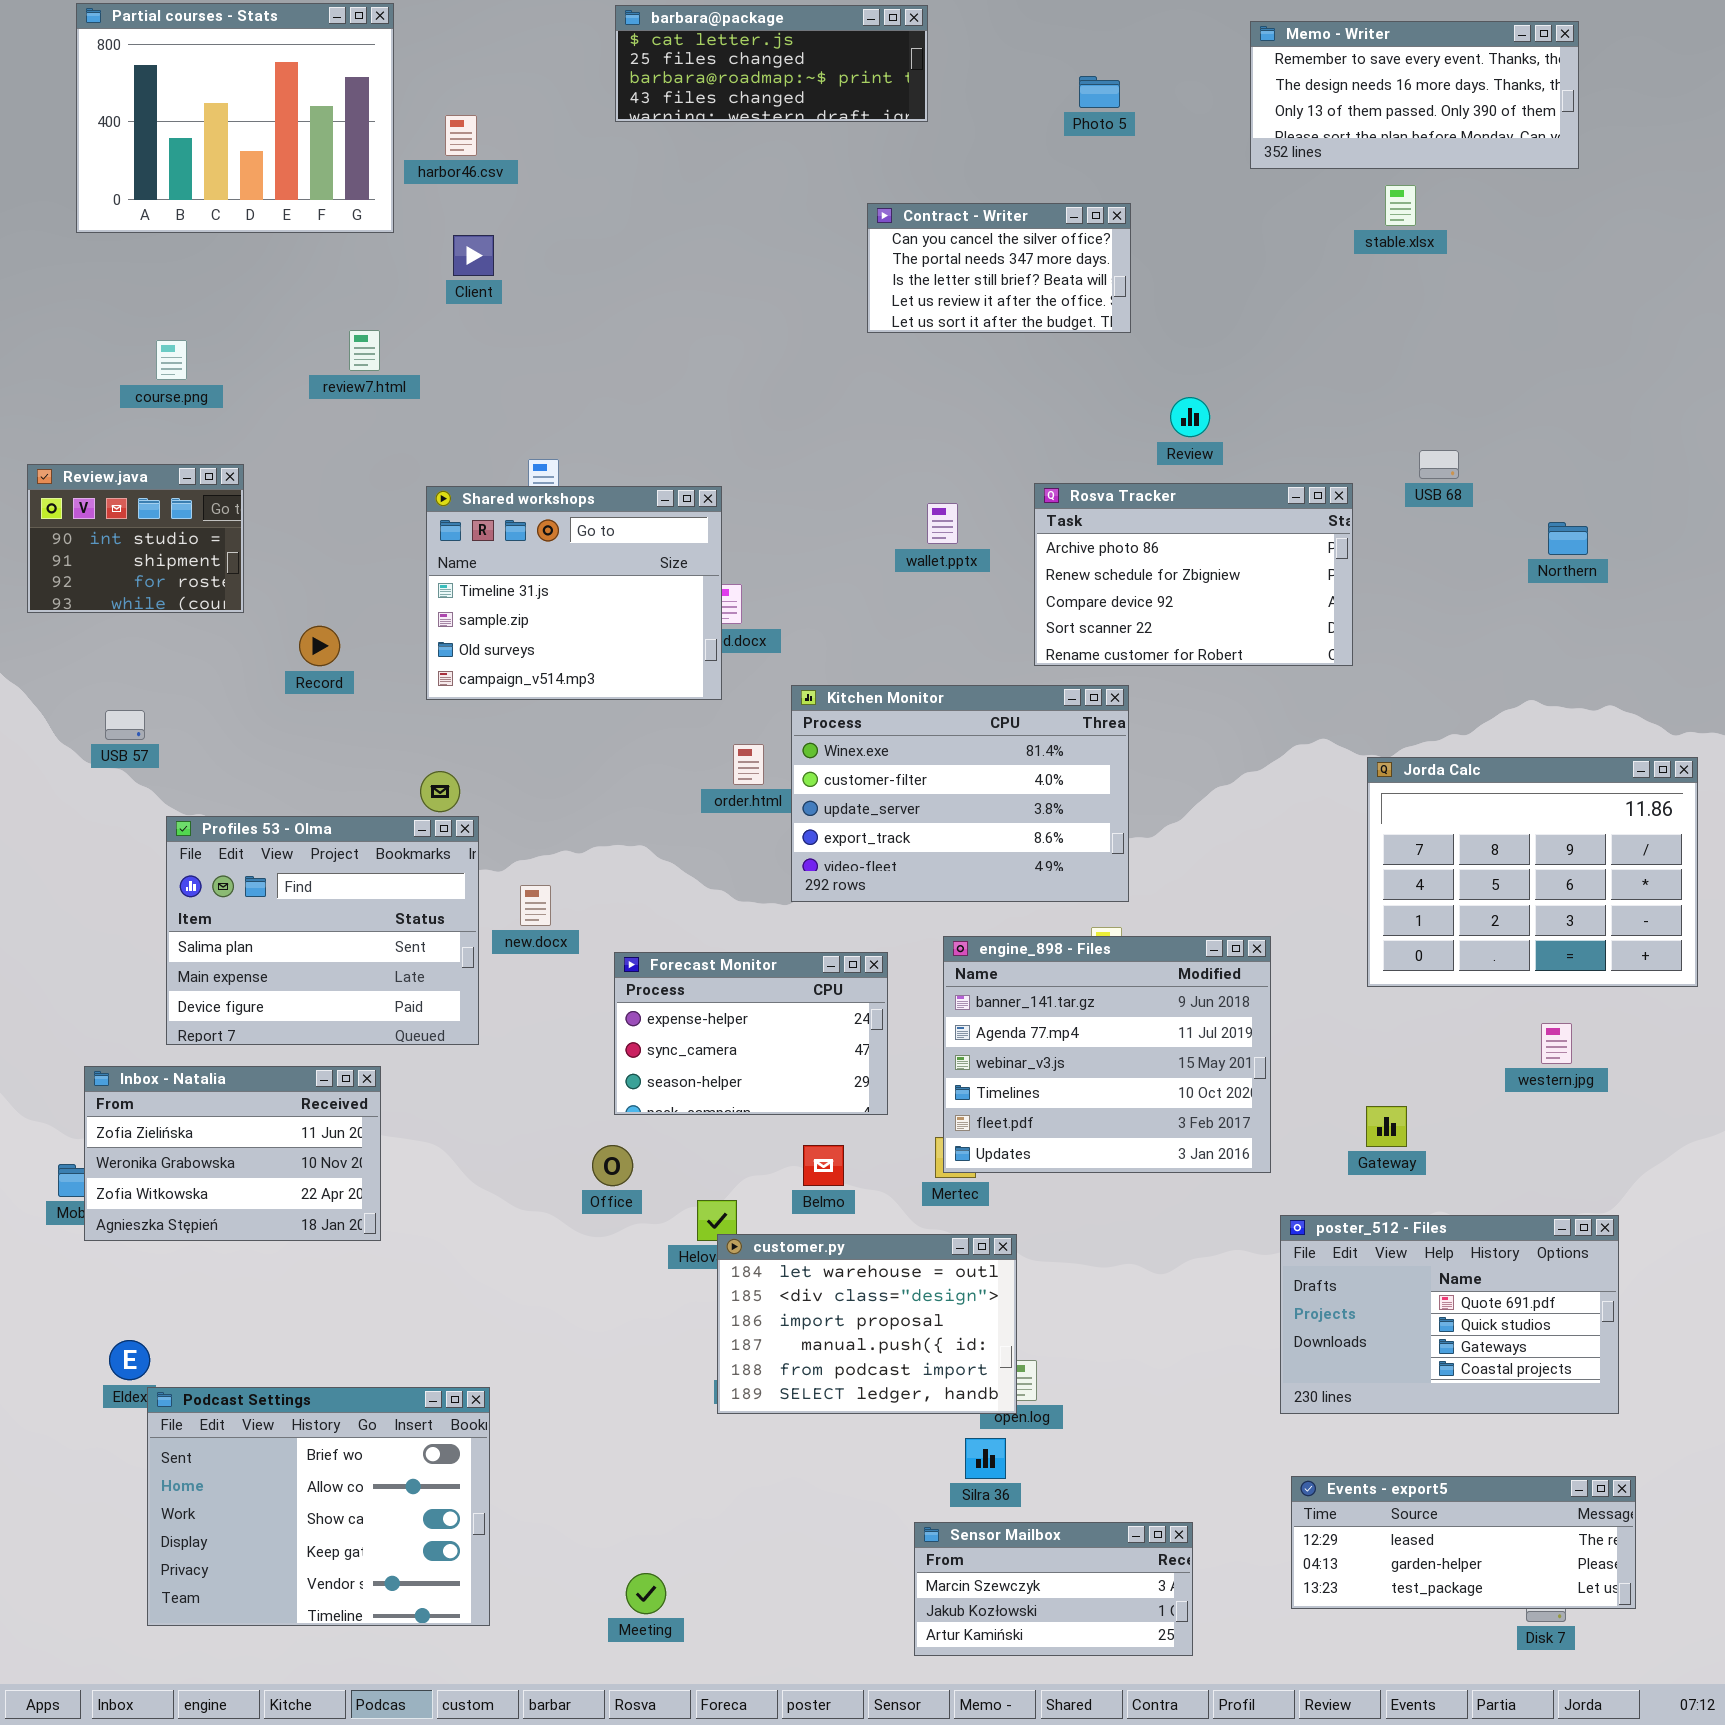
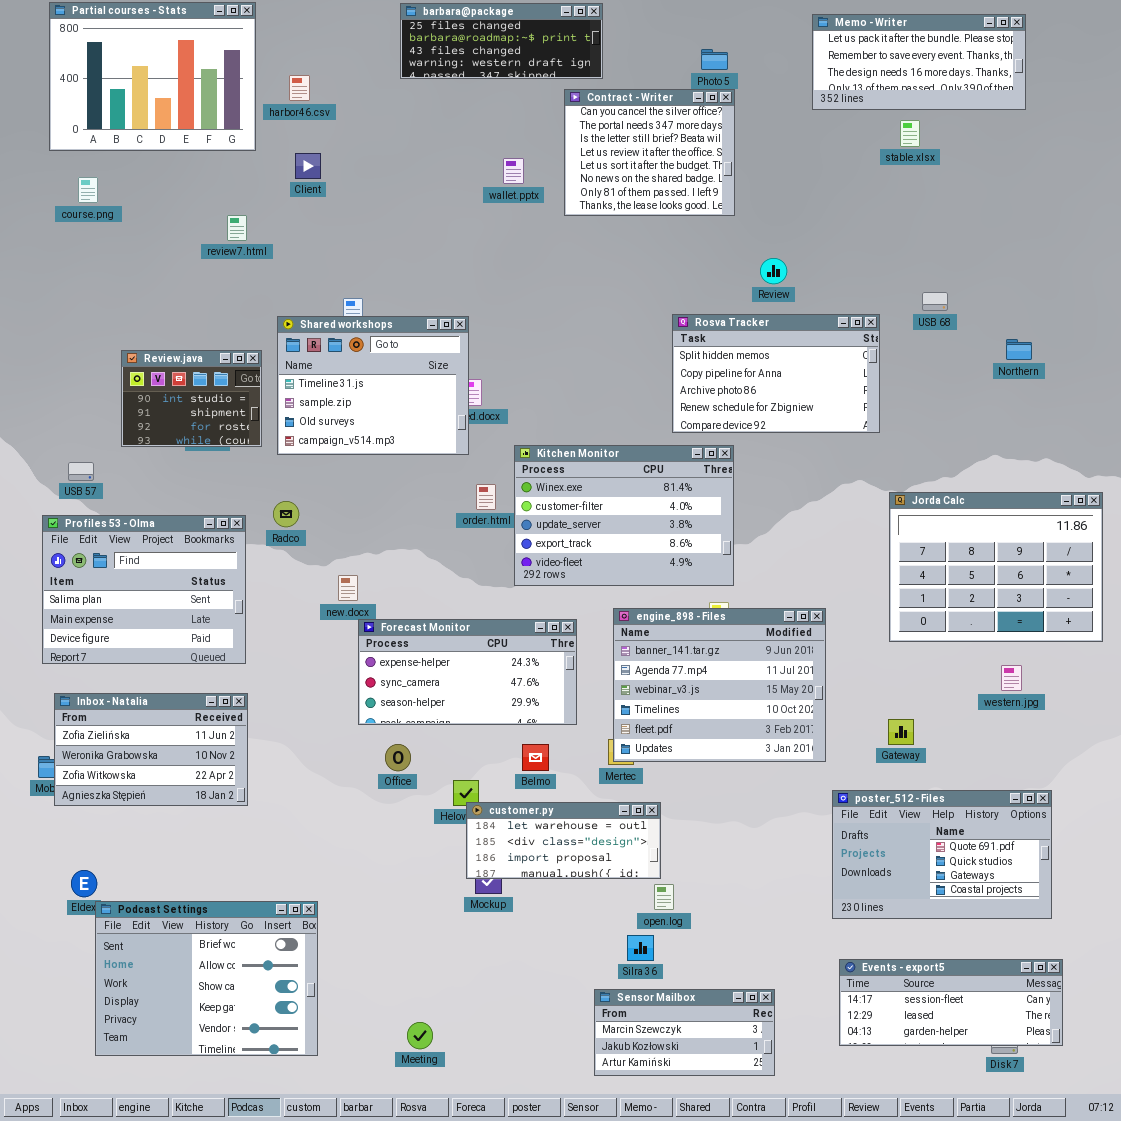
barbara@package: [615,5,928,122] -> [400,3,603,79], scrolled down 1 row
Memo - Writer: [1250,21,1579,169] -> [812,14,1026,110], scrolled up 1 row
Contract - Writer: [867,203,1131,333] -> [564,89,735,216], resized
course.png: [156,340,187,380] -> [78,177,98,203], moved
Review.java: [27,464,244,613] -> [121,350,262,447], moved
Rosva Tracker: [1034,483,1353,666] -> [672,314,880,433], scrolled up 2 rows
wallet.pptx: [927,503,958,544] -> [503,158,524,184], moved
Profiles 53 - Olma: [166,816,479,1045] -> [42,515,246,664], moved
Forecast Monitor: [614,952,888,1115] -> [358,619,577,725], resized
customer.py: [717,1234,1017,1414] -> [466,802,661,879], resized
Events - export5: [1291,1476,1636,1609] -> [839,959,1063,1046], scrolled up 1 row

